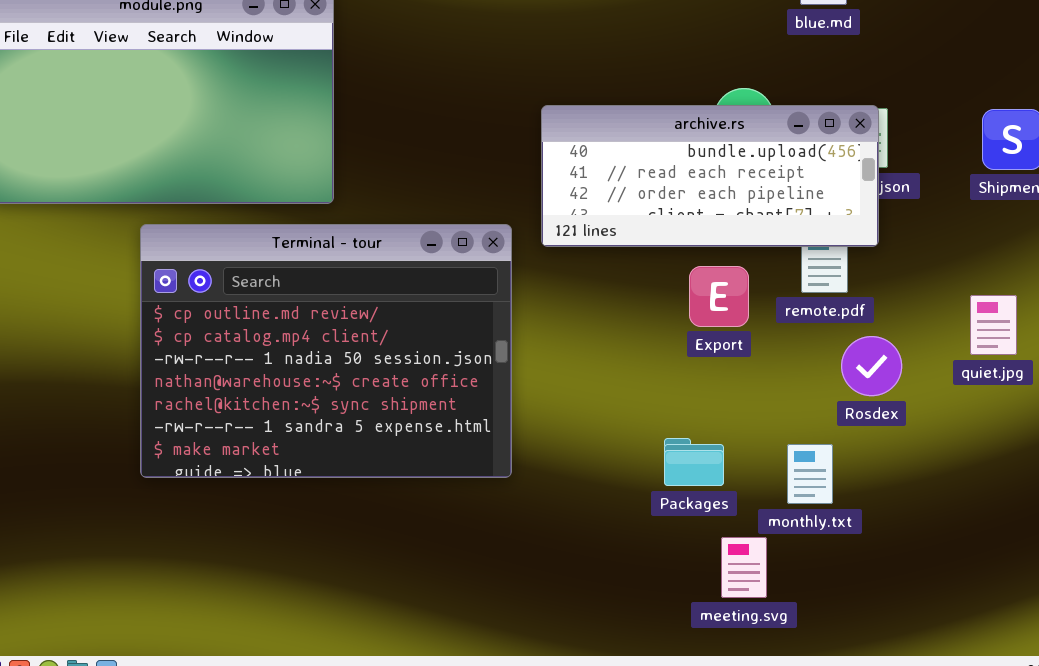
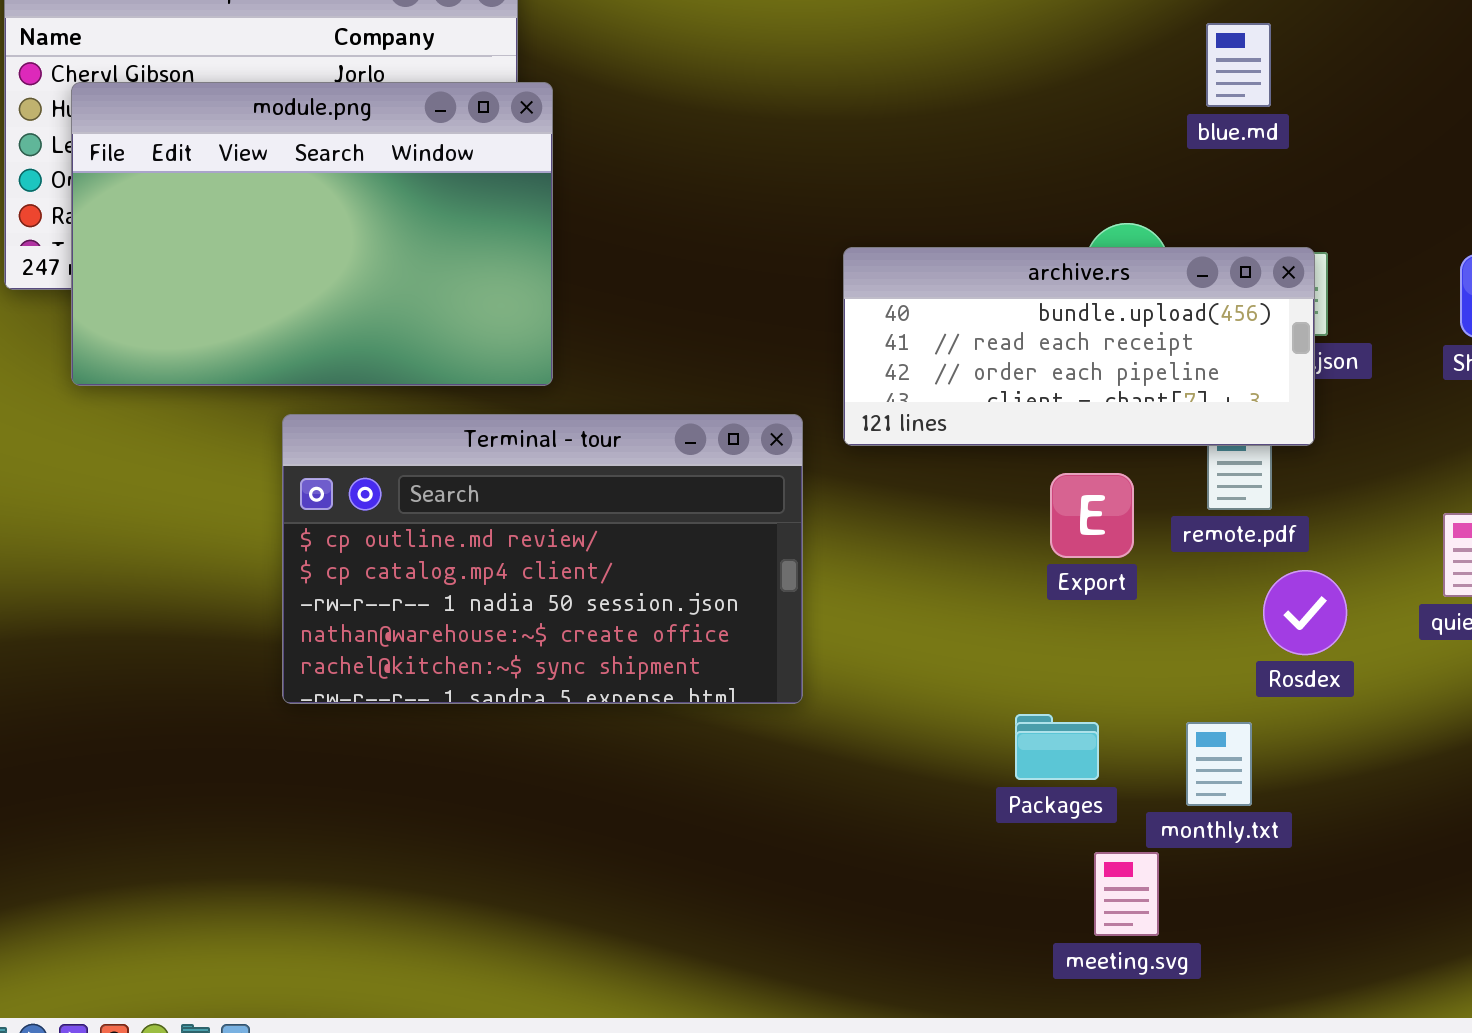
Terminal - tour: [140,224,512,478] -> [282,414,803,704], resized

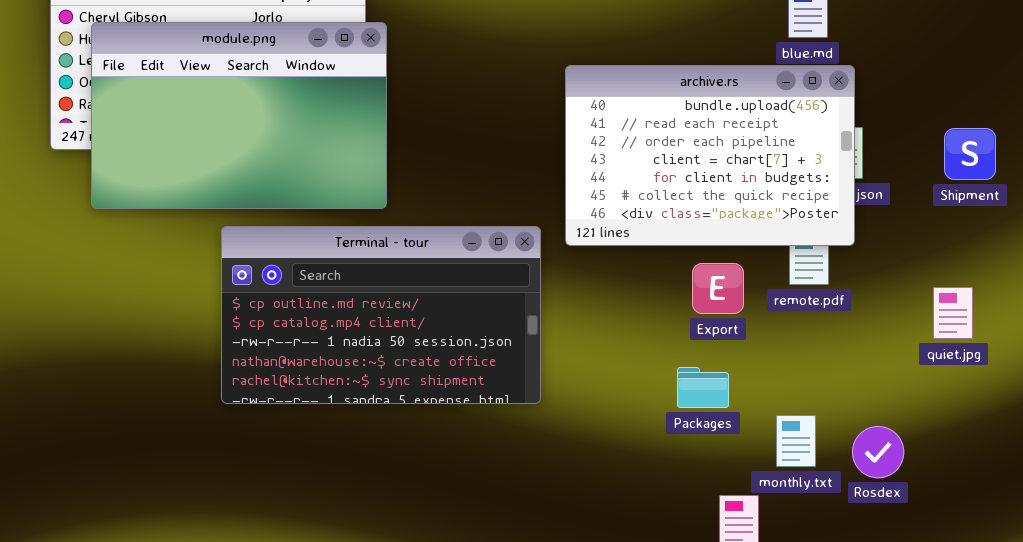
archive.rs: [843,247,1315,446] -> [565,65,855,246], resized
Rosdex: [1263,570,1347,655] -> [852,426,904,478], moved
Packages: [1015,714,1099,780] -> [677,367,729,408], moved

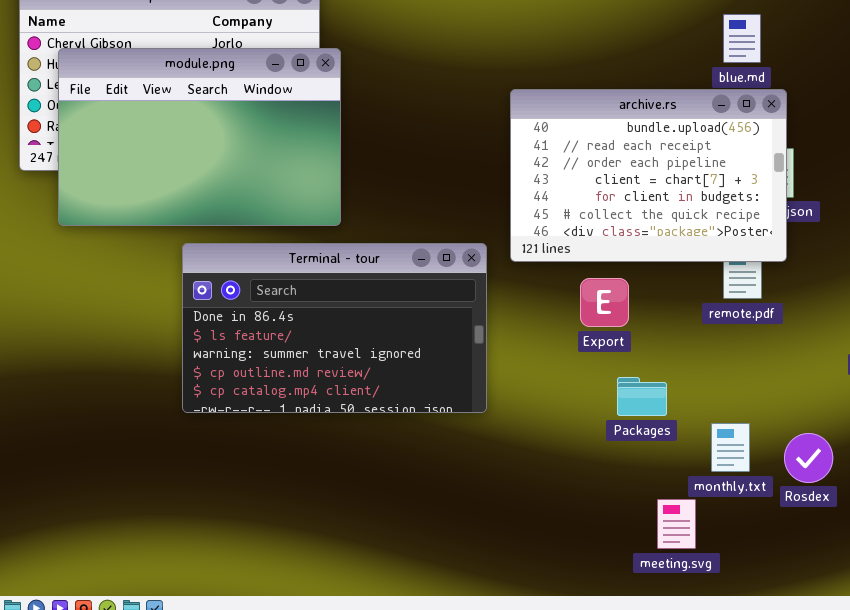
Terminal - tour: [221,226,541,404] -> [182,243,487,413], scrolled up 3 rows
Export: [692,263,744,314] -> [580,278,629,327], moved

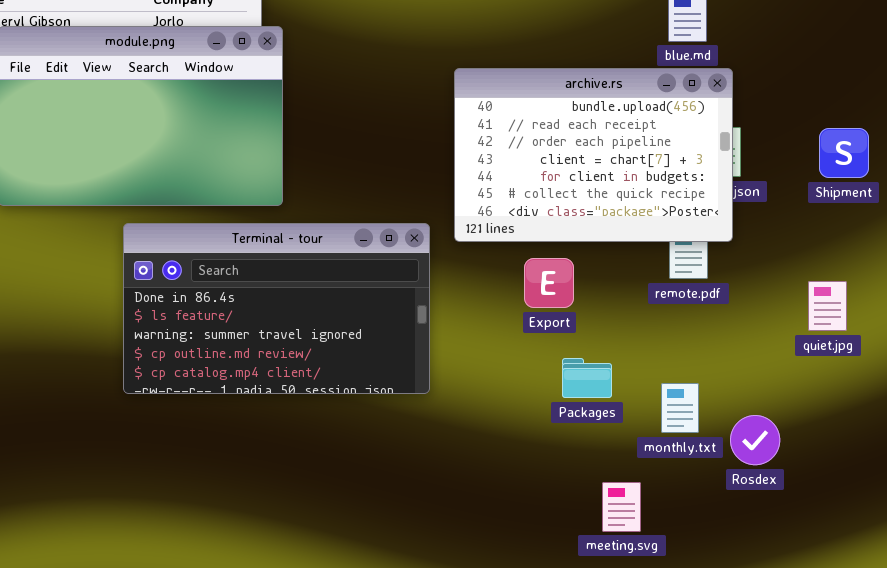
monthly.txt: [711,423,750,472] -> [661,383,699,433], moved

